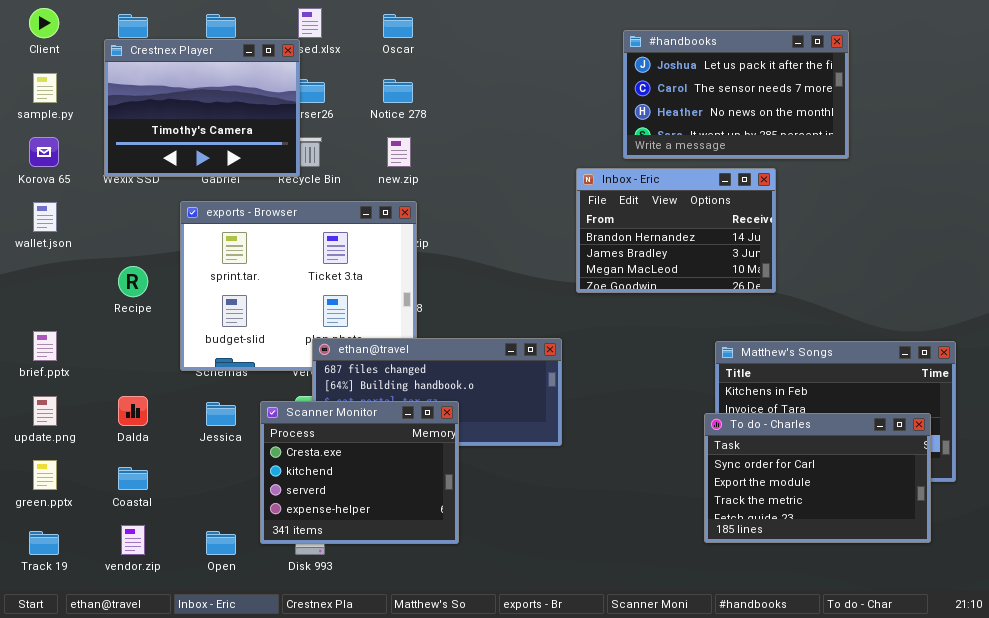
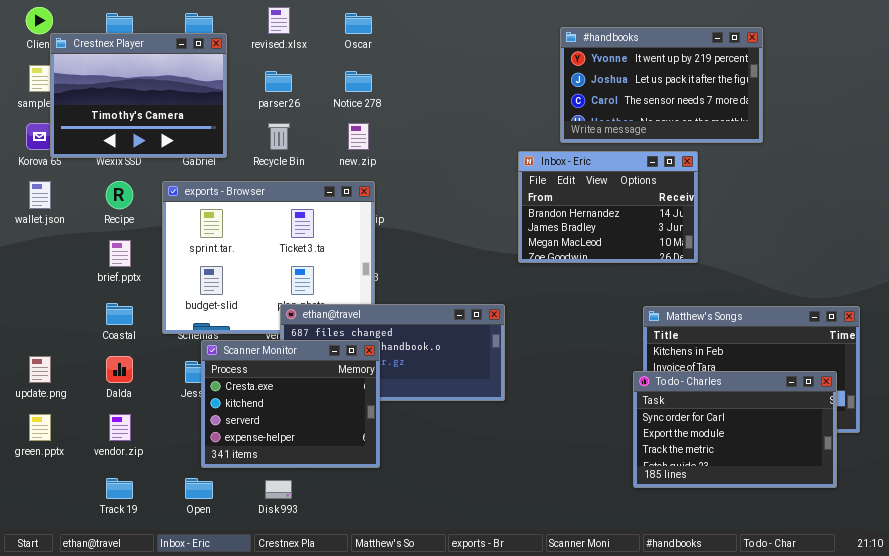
#handbooks: [623,30,849,159] -> [560,27,763,143], scrolled up 1 row
Crestnex Player: [104,39,300,177] -> [50,33,227,158], moved
Recipe: [118,266,148,297] -> [106,181,133,209], moved
brief.pptx: [33,331,57,361] -> [109,240,131,267], moved
Scanner Monitor: [260,401,459,544] -> [201,340,380,468], moved
Coastal: [118,467,148,490] -> [106,303,133,325], moved
vendor.zip: [121,525,145,555] -> [109,414,131,441], moved
Track 19: [29,531,59,555] -> [106,478,133,499], moved

